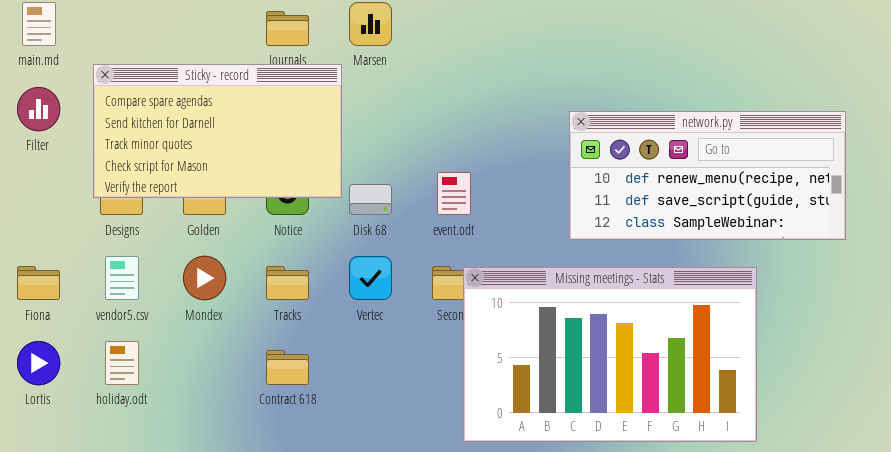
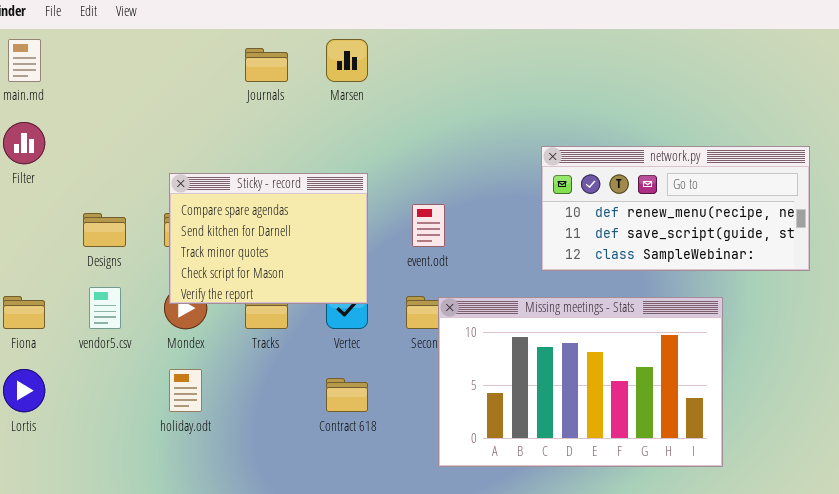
Sticky - record: [93,64,342,198] -> [169,173,368,304], moved, resized
holiday.odt: [105,341,139,385] -> [169,369,202,412], moved
Contract 618: [266,350,309,385] -> [326,378,368,412], moved

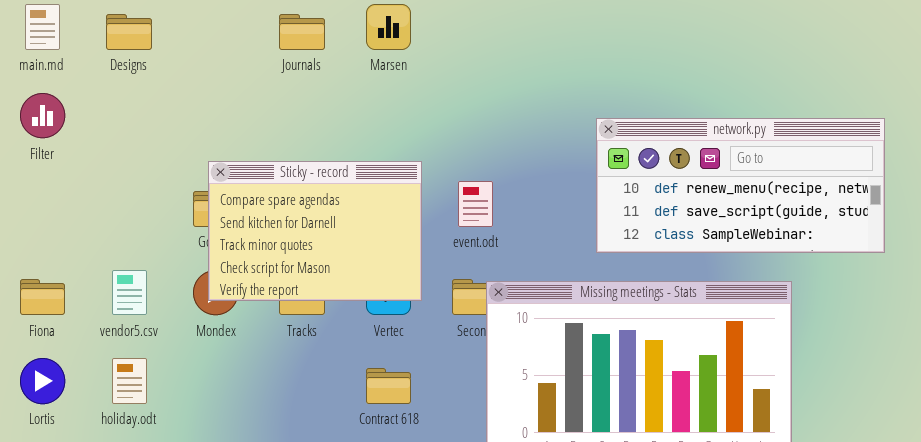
Sticky - record: [169,173,368,304] -> [208,161,422,301], moved
Designs: [83,213,126,247] -> [106,14,152,50], moved
holiday.odt: [169,369,202,412] -> [112,358,147,404], moved

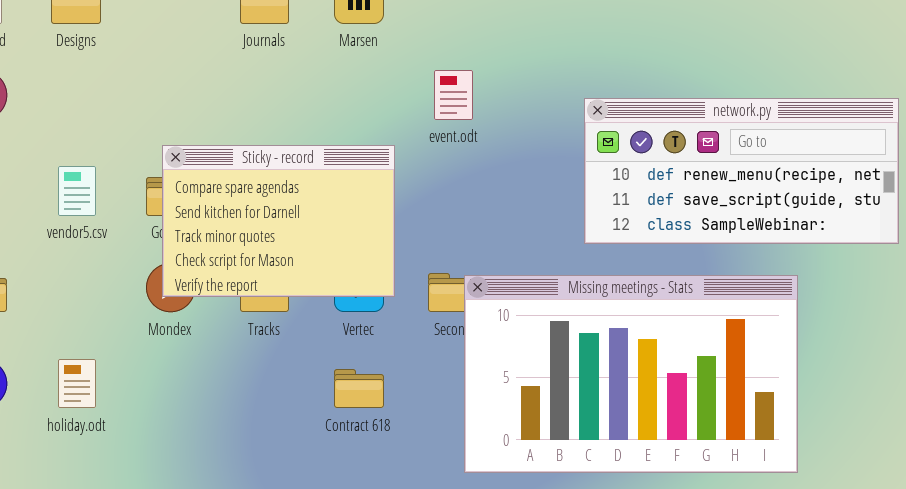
event.odt: [458,181,493,227] -> [434,70,473,120], moved
vendor5.csv: [112,270,147,315] -> [58,166,96,216], moved

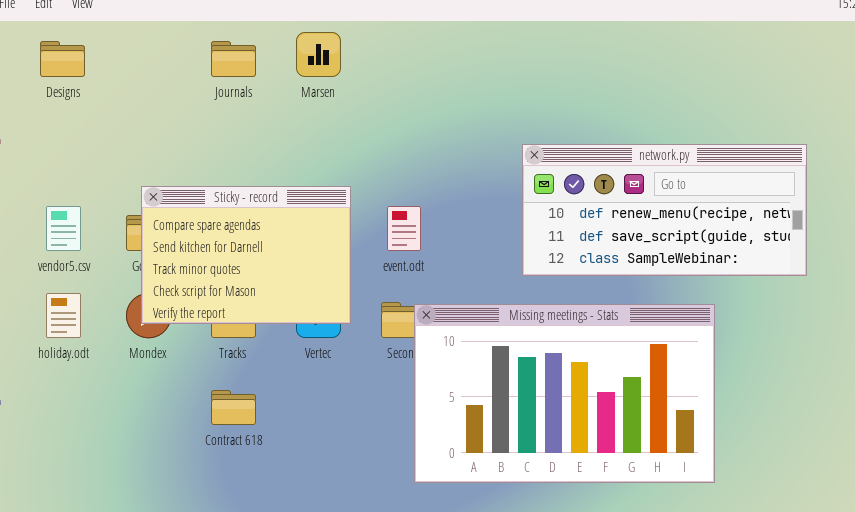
event.odt: [434,70,473,120] -> [387,206,421,251], moved
holiday.odt: [58,359,96,408] -> [46,293,81,338], moved
Contract 618: [334,369,384,408] -> [211,390,256,425], moved

